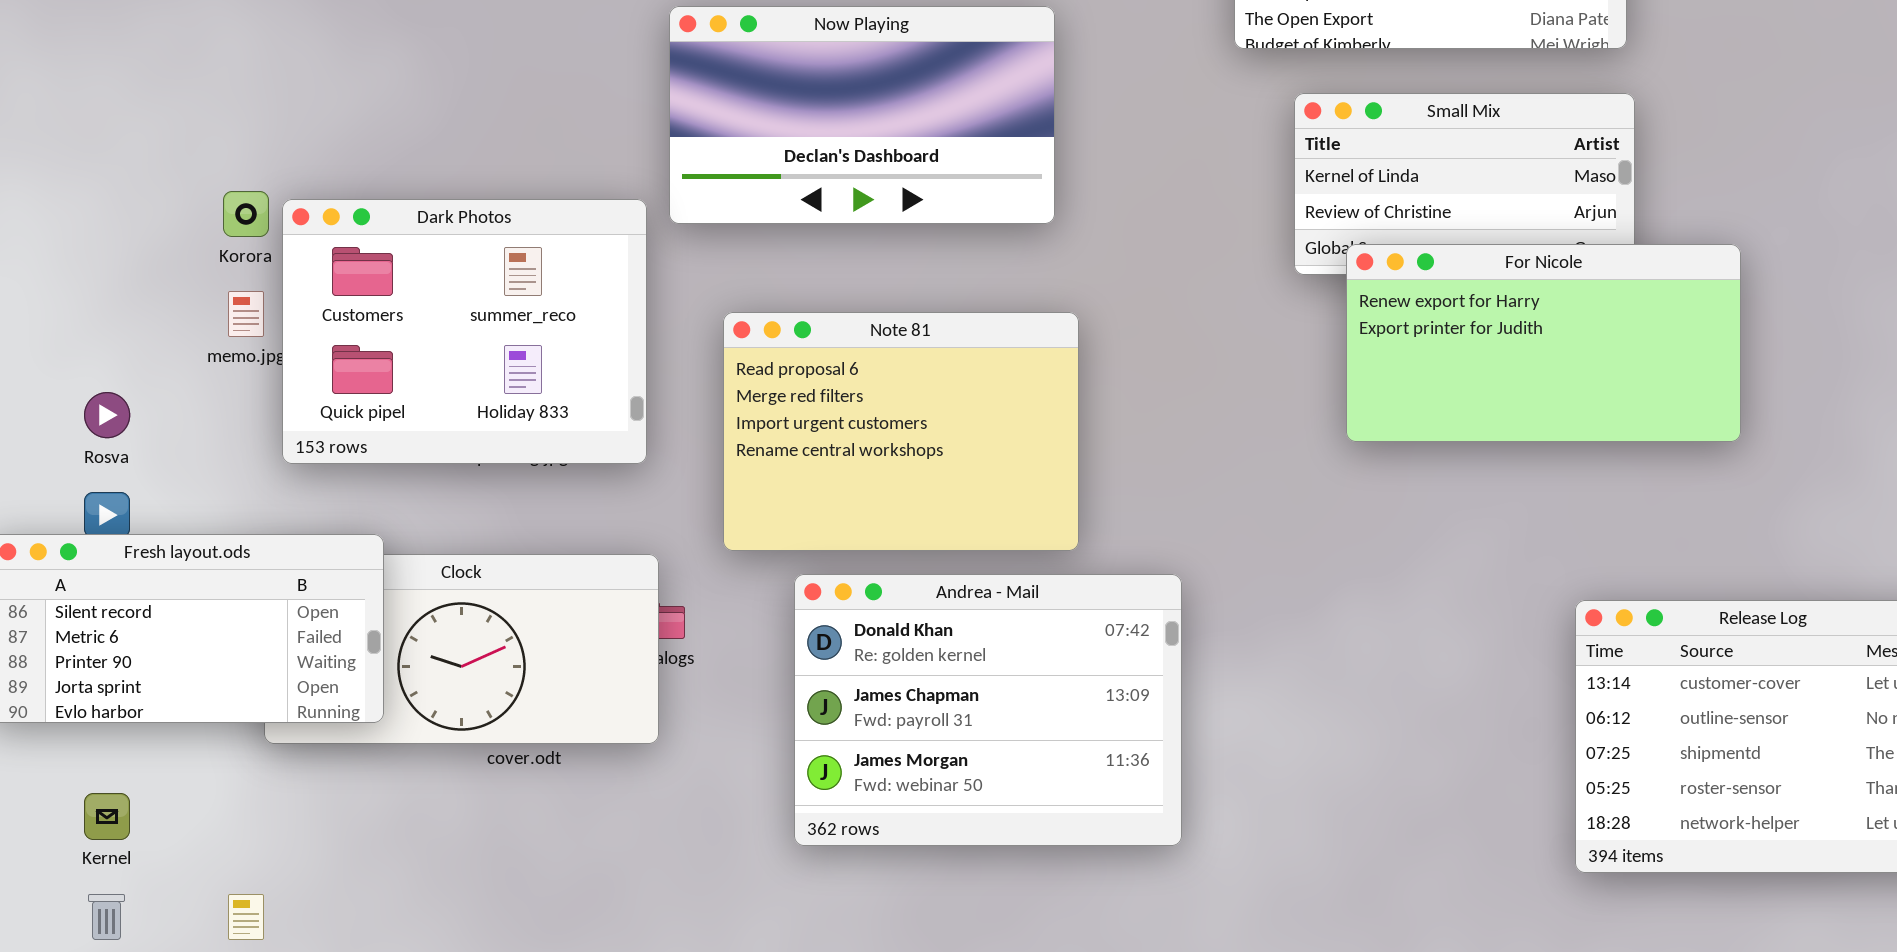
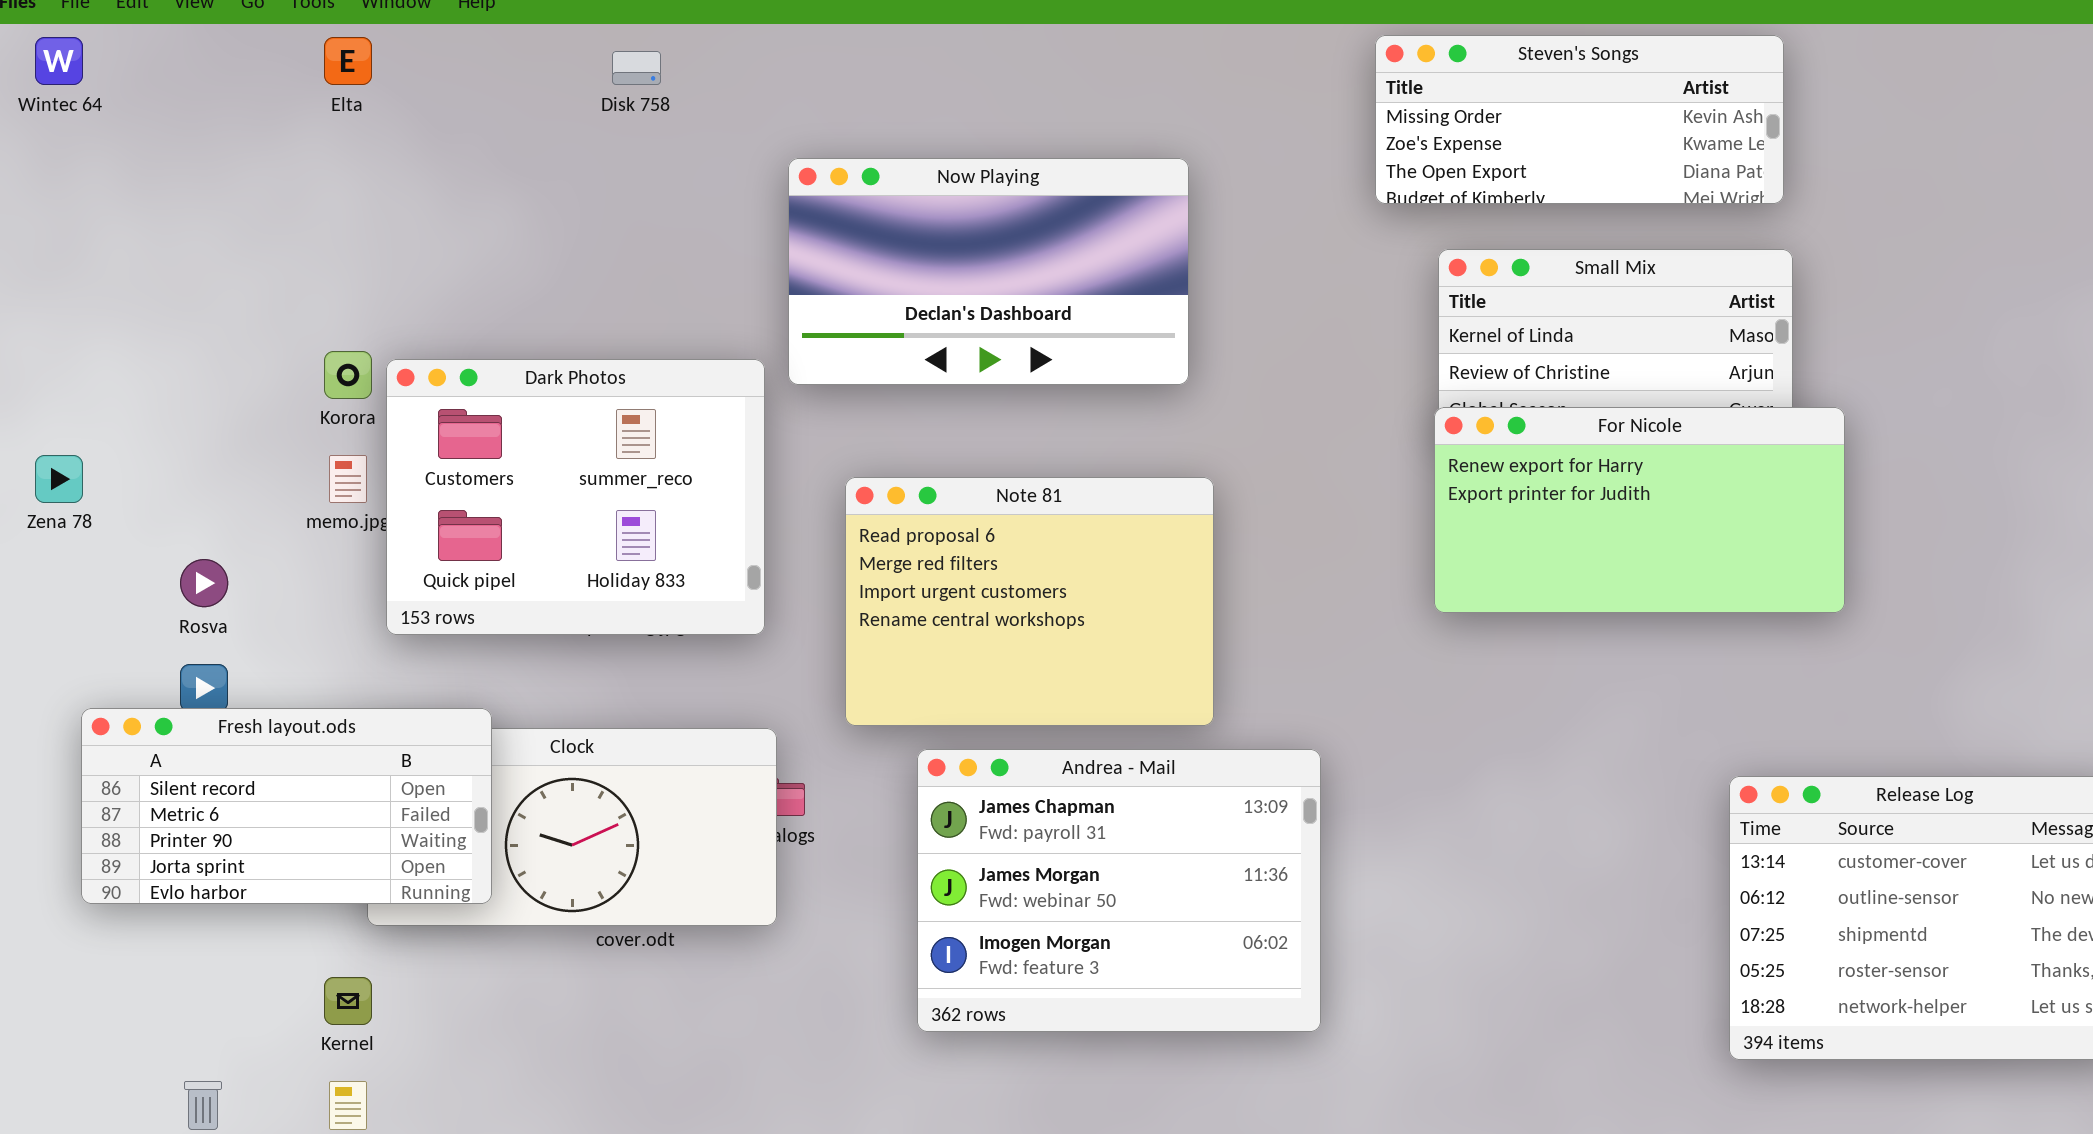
For Nicole: [1346,244,1741,442] -> [1434,407,1845,613], moved
Andrea - Mail: [794,574,1182,846] -> [917,749,1321,1032], scrolled down 1 row
Kernel: [84,793,130,840] -> [324,977,372,1025], moved

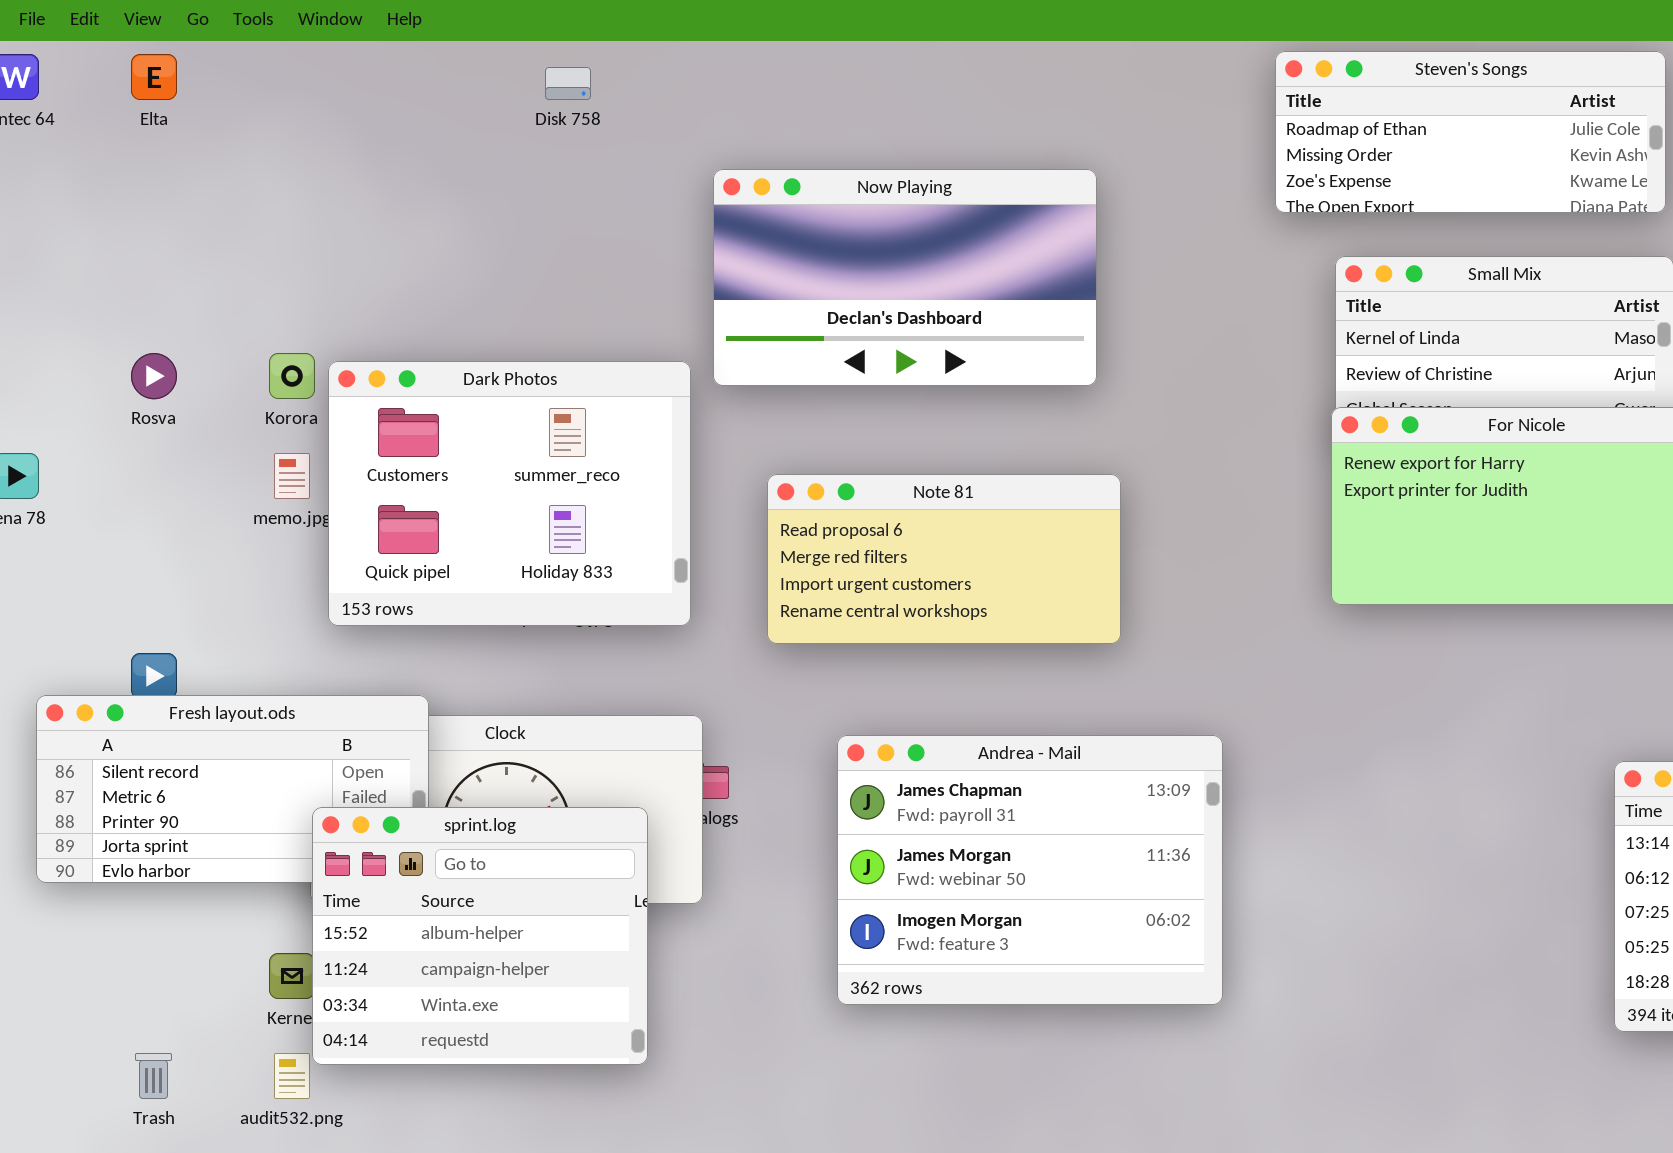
Steven's Songs: [1375,35,1784,204] -> [1275,51,1666,213], scrolled up 1 row
Elta: [324,37,372,85] -> [131,54,177,100], moved
Note 81: [845,477,1214,726] -> [767,474,1121,644], resized
Rosva: [180,559,228,607] -> [131,353,177,399], moved
sprint.log: none -> [312,807,648,1065], opened

